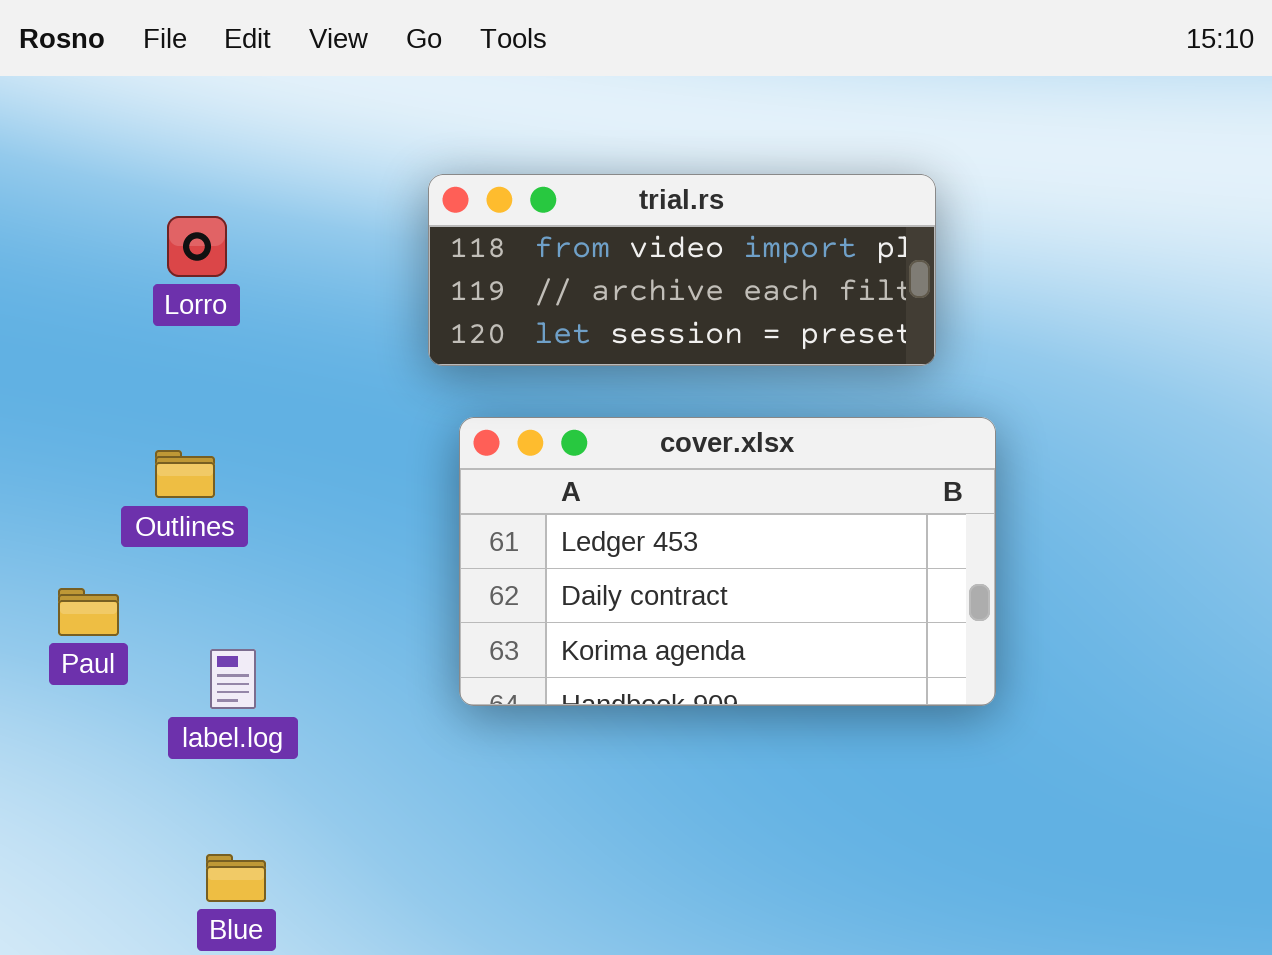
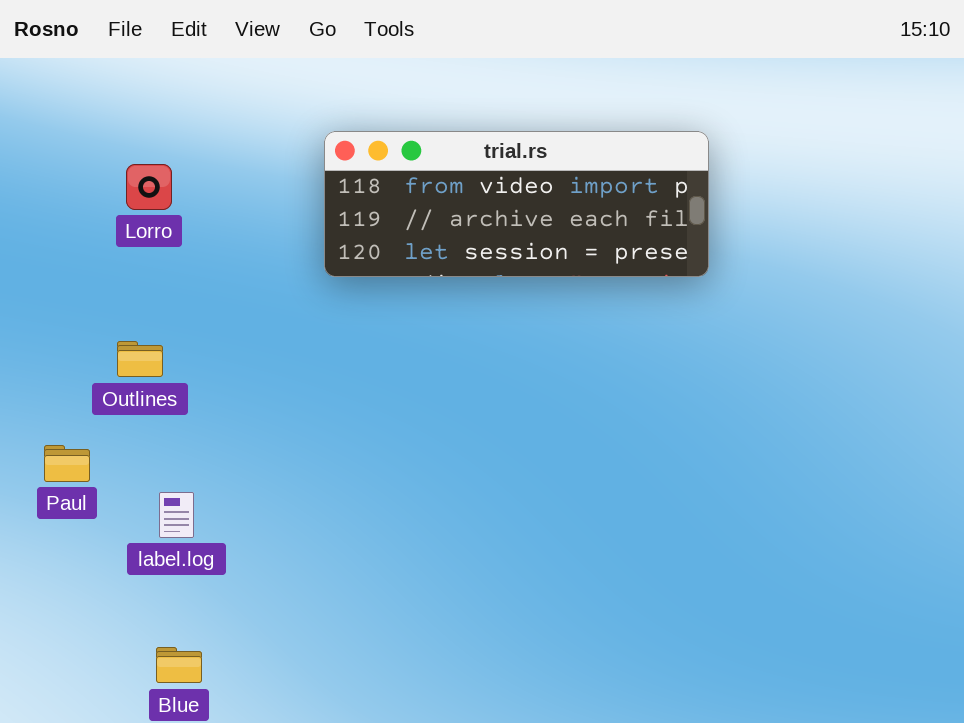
cover.xlsx: [459,417,996,706] -> none, closed

